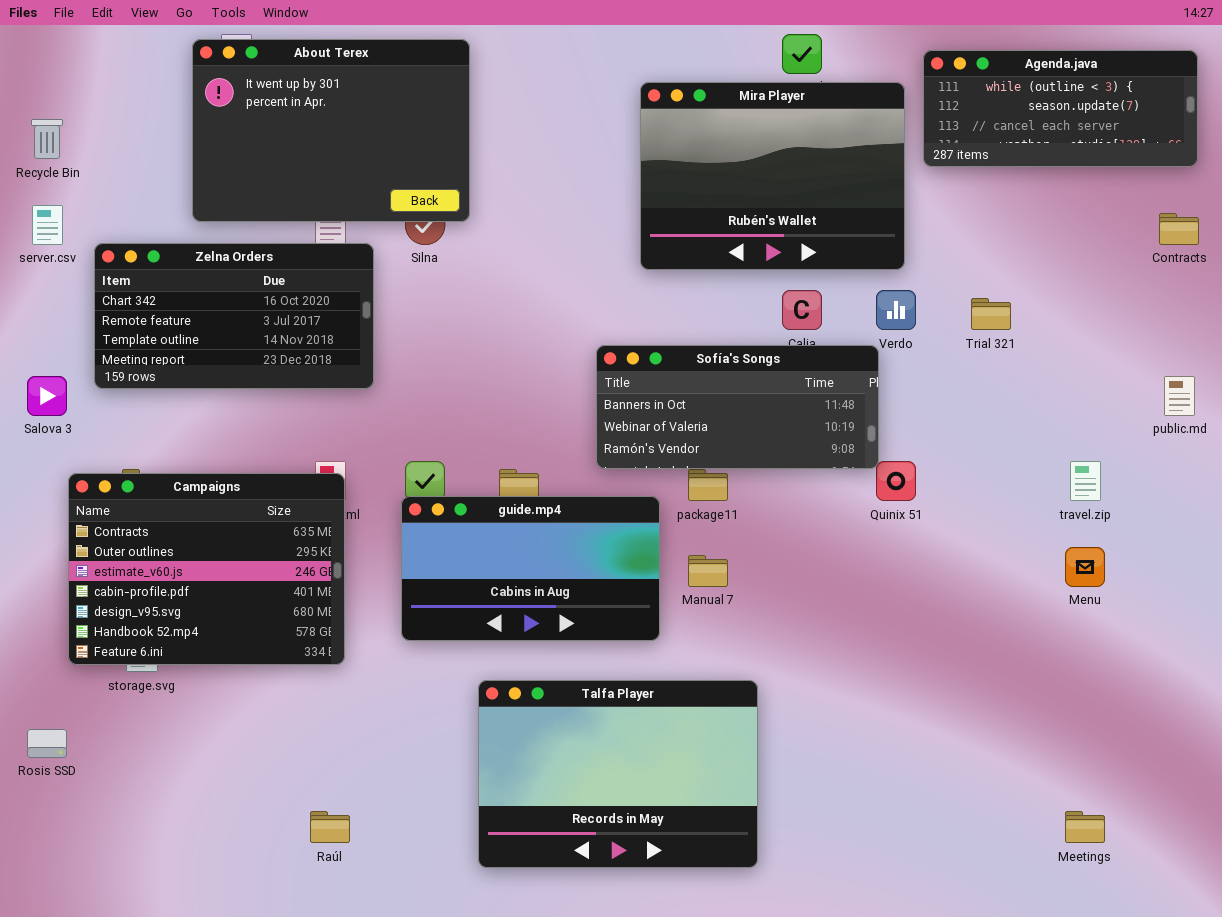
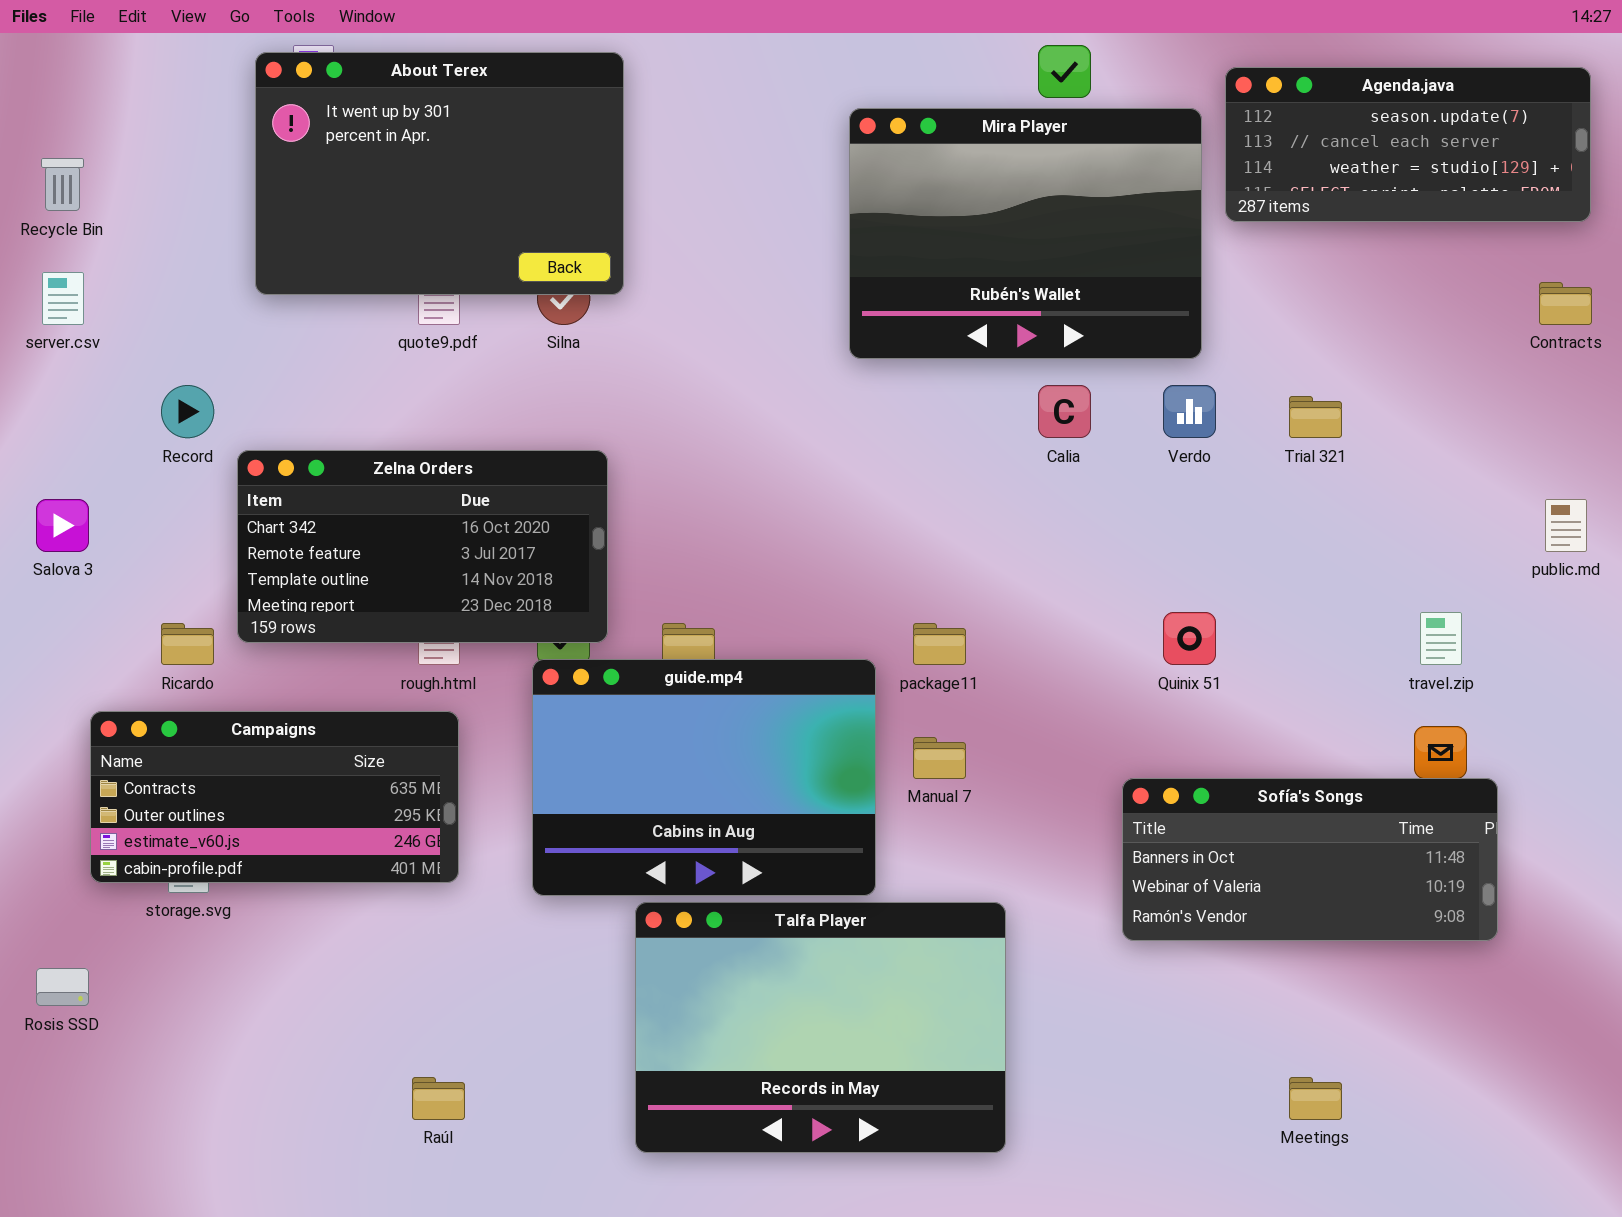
Agenda.java: [923,50,1198,167] -> [1225,67,1591,222], scrolled down 1 row
Zelna Orders: [94,243,374,389] -> [237,450,608,643], moved
Sofía's Songs: [596,345,879,469] -> [1122,778,1498,941], moved
Campaigns: [68,473,345,665] -> [90,711,459,883], resized
guide.mp4: [401,496,660,641] -> [532,659,876,896], resized
Meetings: [1065,811,1105,843] -> [1289,1077,1342,1120], moved

